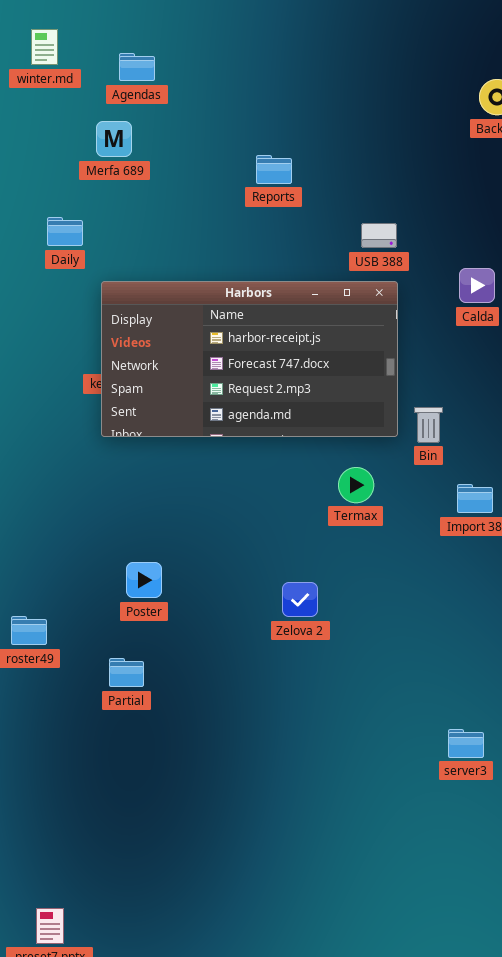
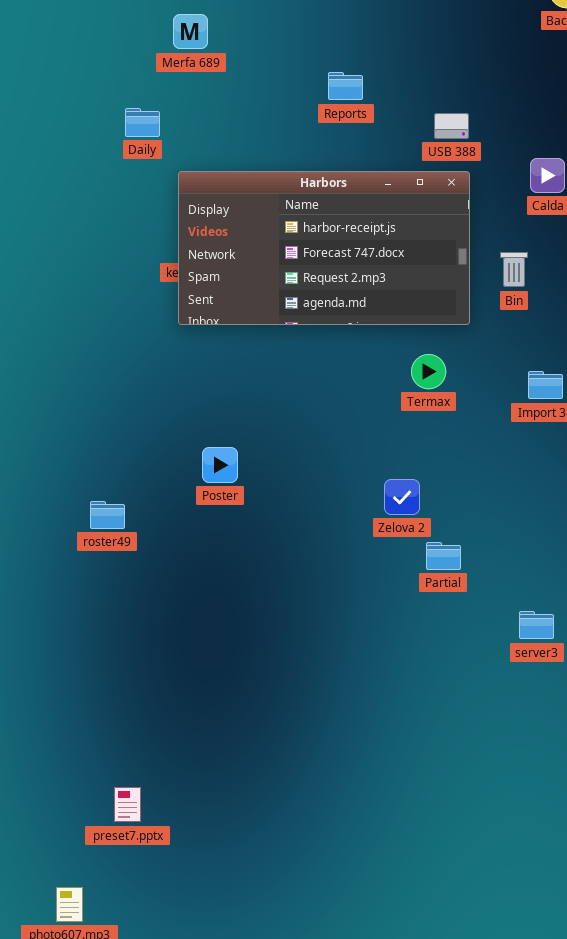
Reports: [256,155,292,184] -> [328,72,363,100], moved
Bin: [414,407,443,443] -> [500,252,528,287], moved
Zelova 2: [282,582,318,617] -> [384,479,420,515], moved
Partial: [109,658,144,687] -> [426,542,461,570], moved

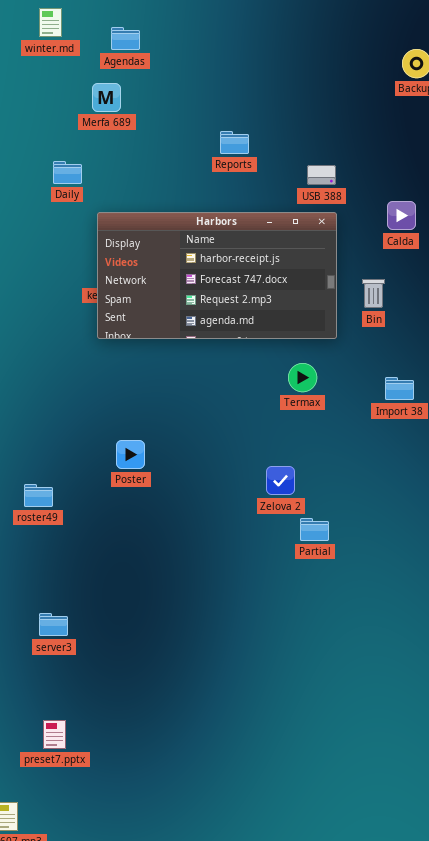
server3: [519,611,554,639] -> [39,613,68,636], moved

